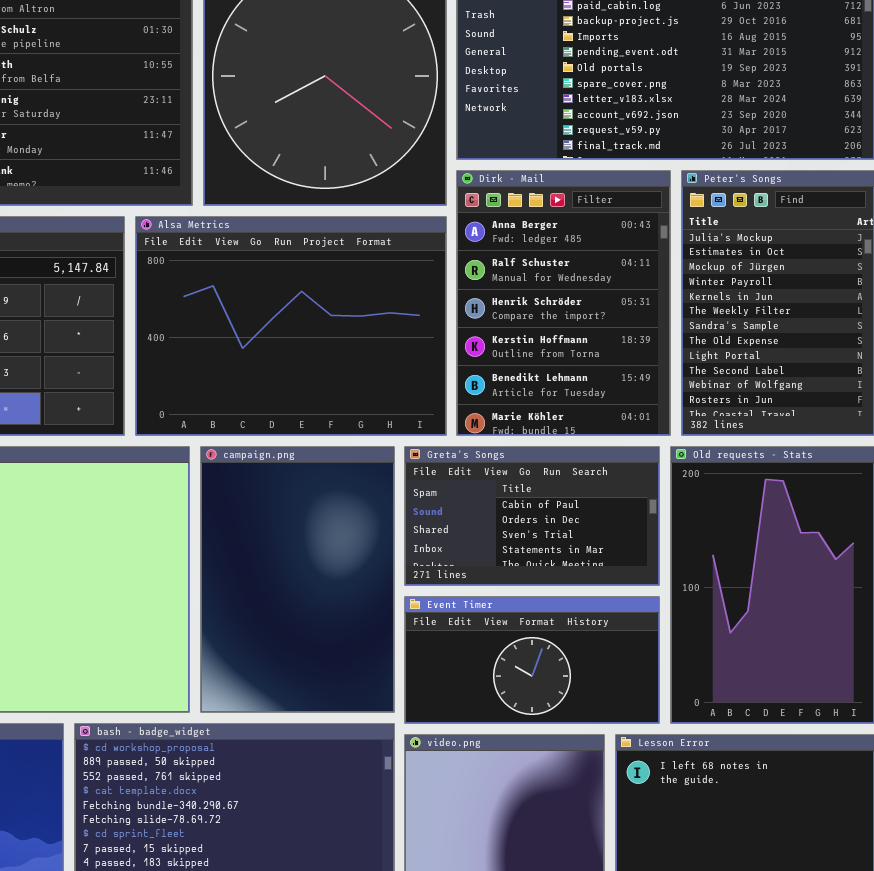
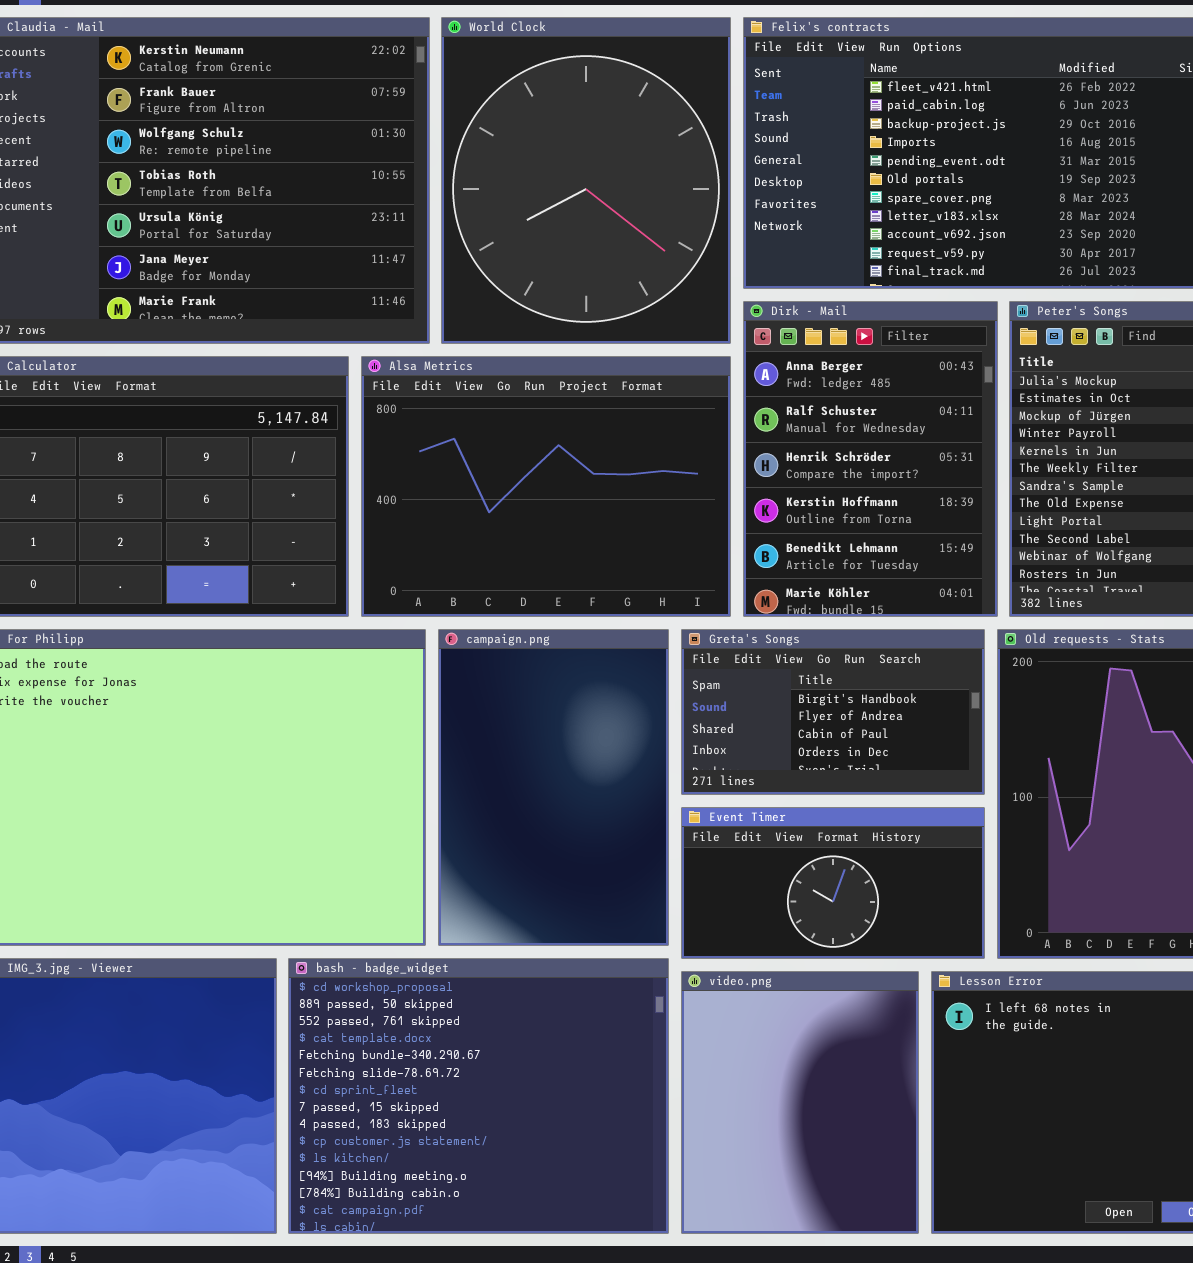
Greta's Songs: [404,446,660,586] -> [681,629,985,795], scrolled up 2 rows

